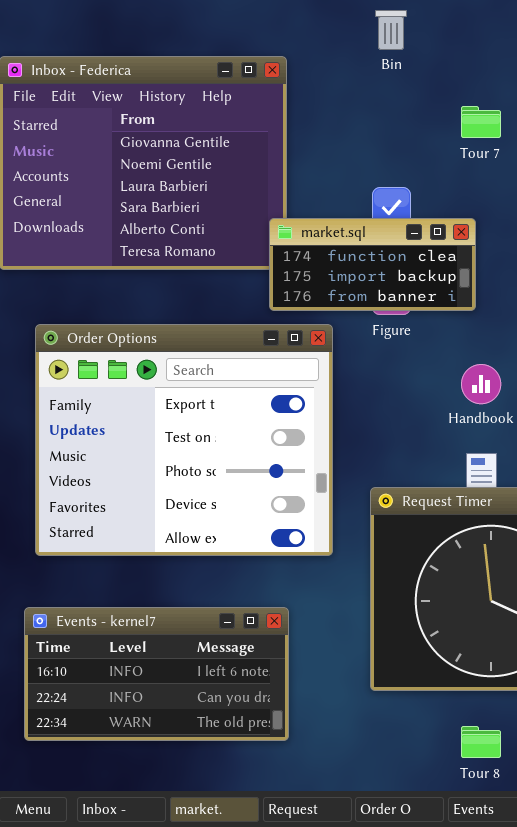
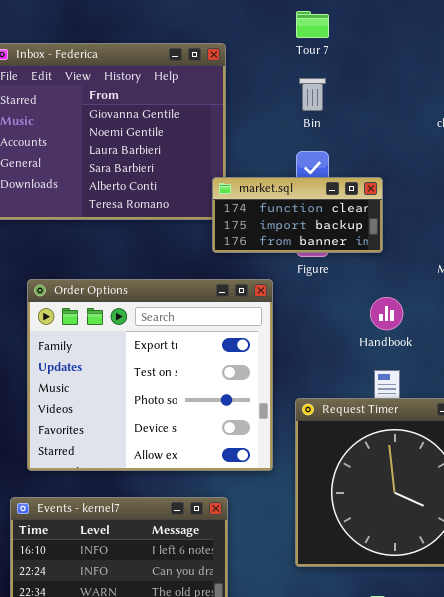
Bin: [375,10,407,50] -> [299,78,326,111], moved
Tour 7: [461,106,501,138] -> [296,11,329,38], moved
Order Options: [35,324,333,556] -> [27,279,273,471], moved

